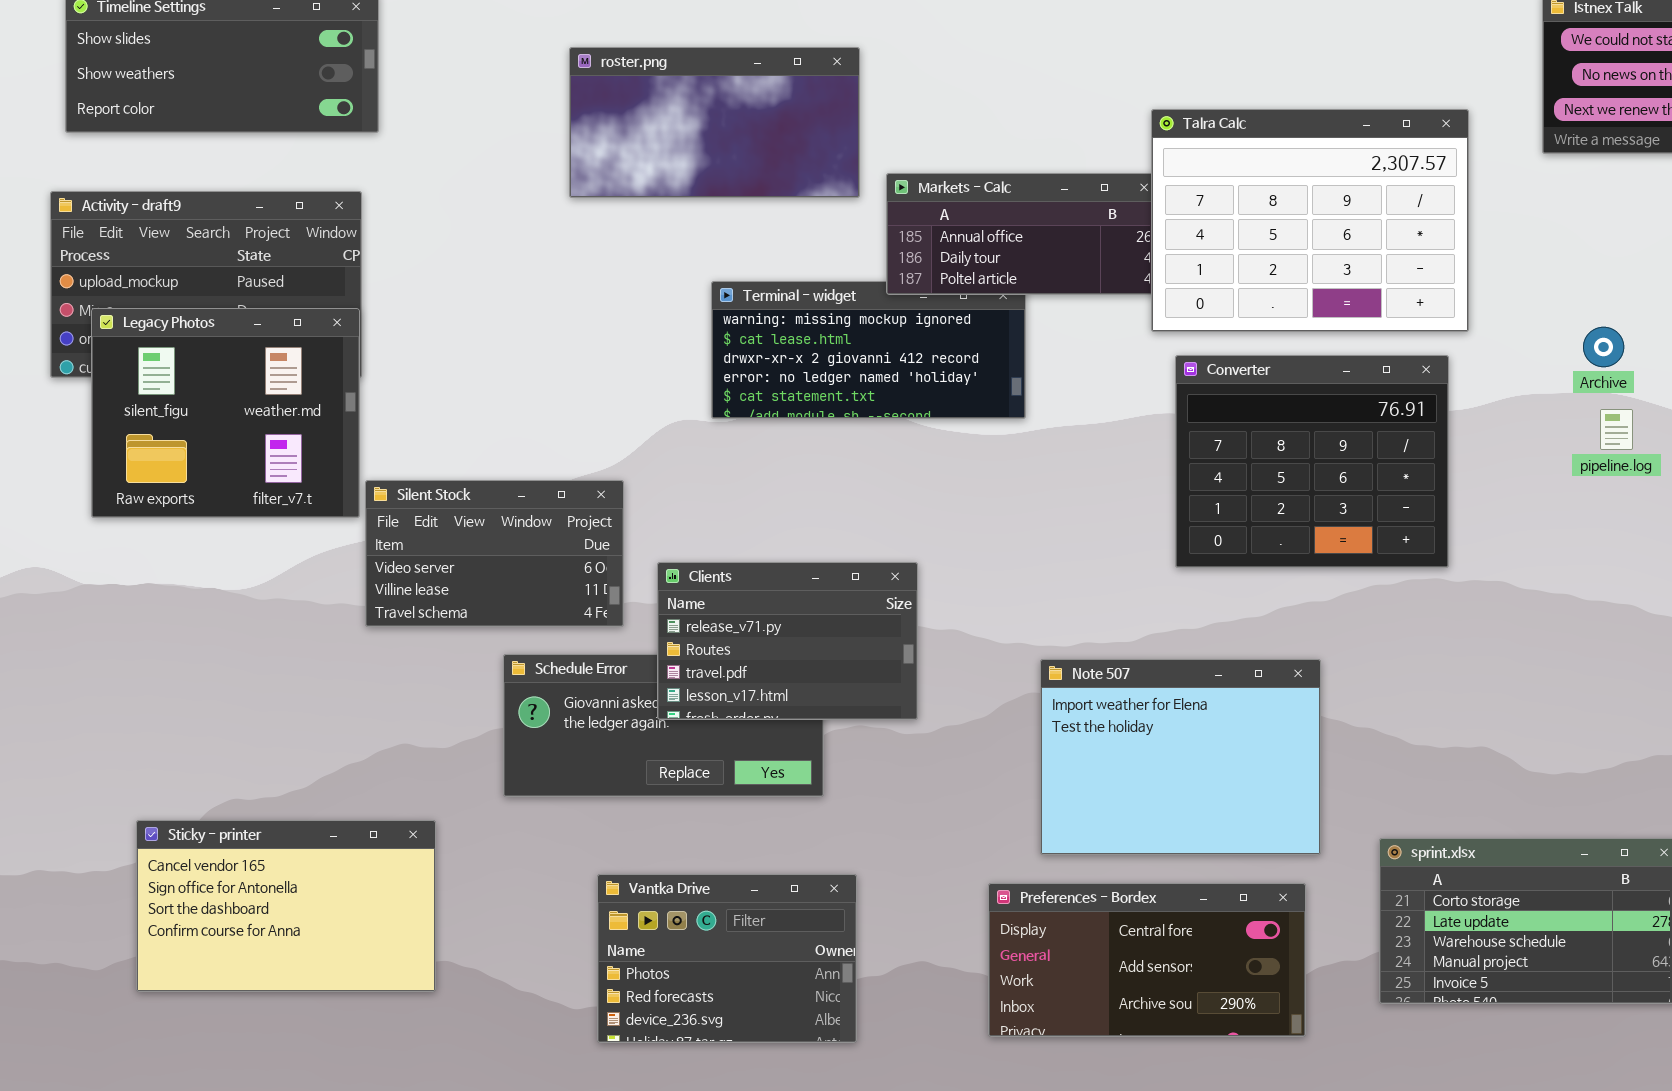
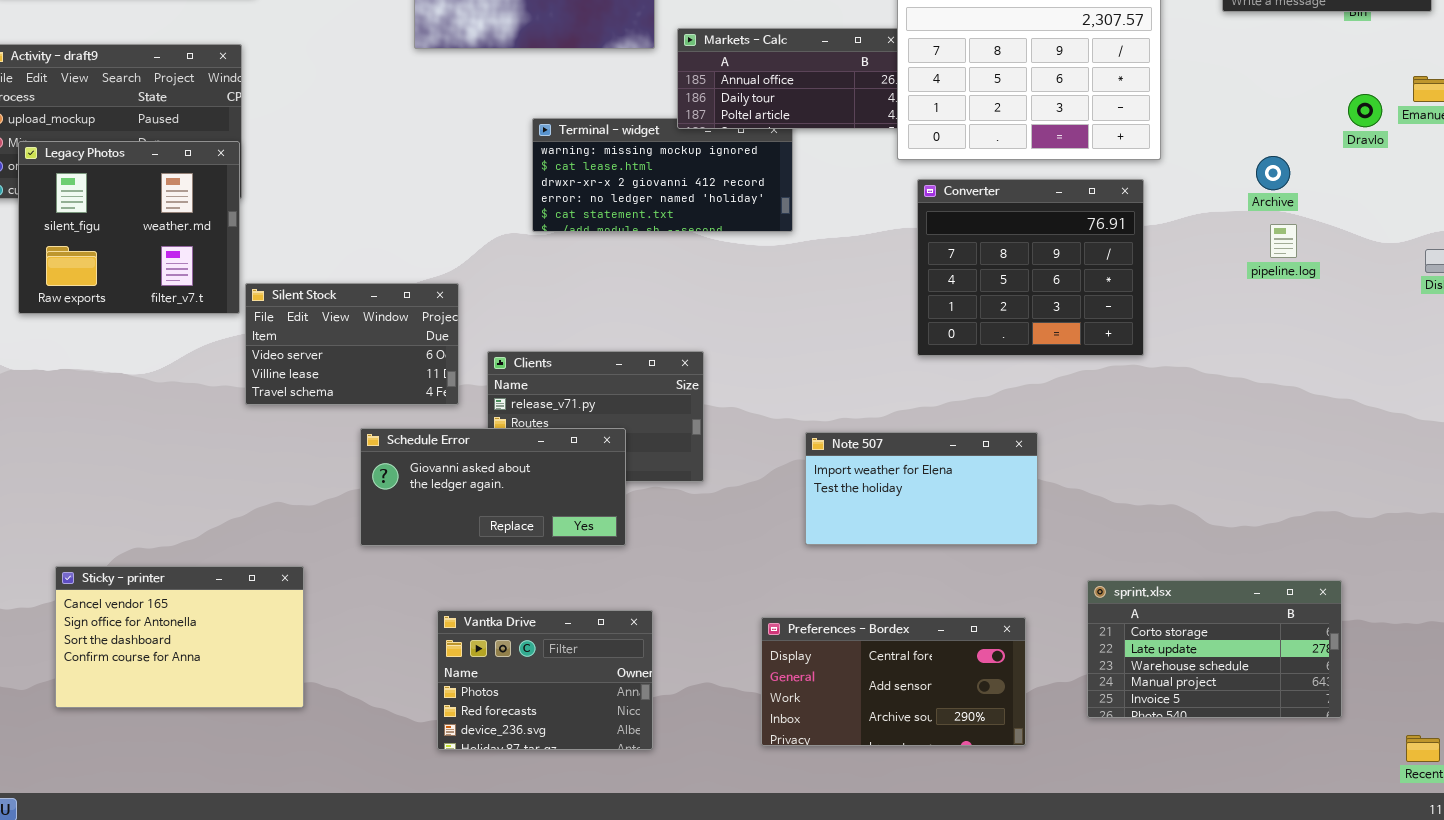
Schedule Error: [503,654,824,797] -> [360,428,626,546], raised
Note 507: [1040,659,1321,855] -> [805,432,1038,545], resized

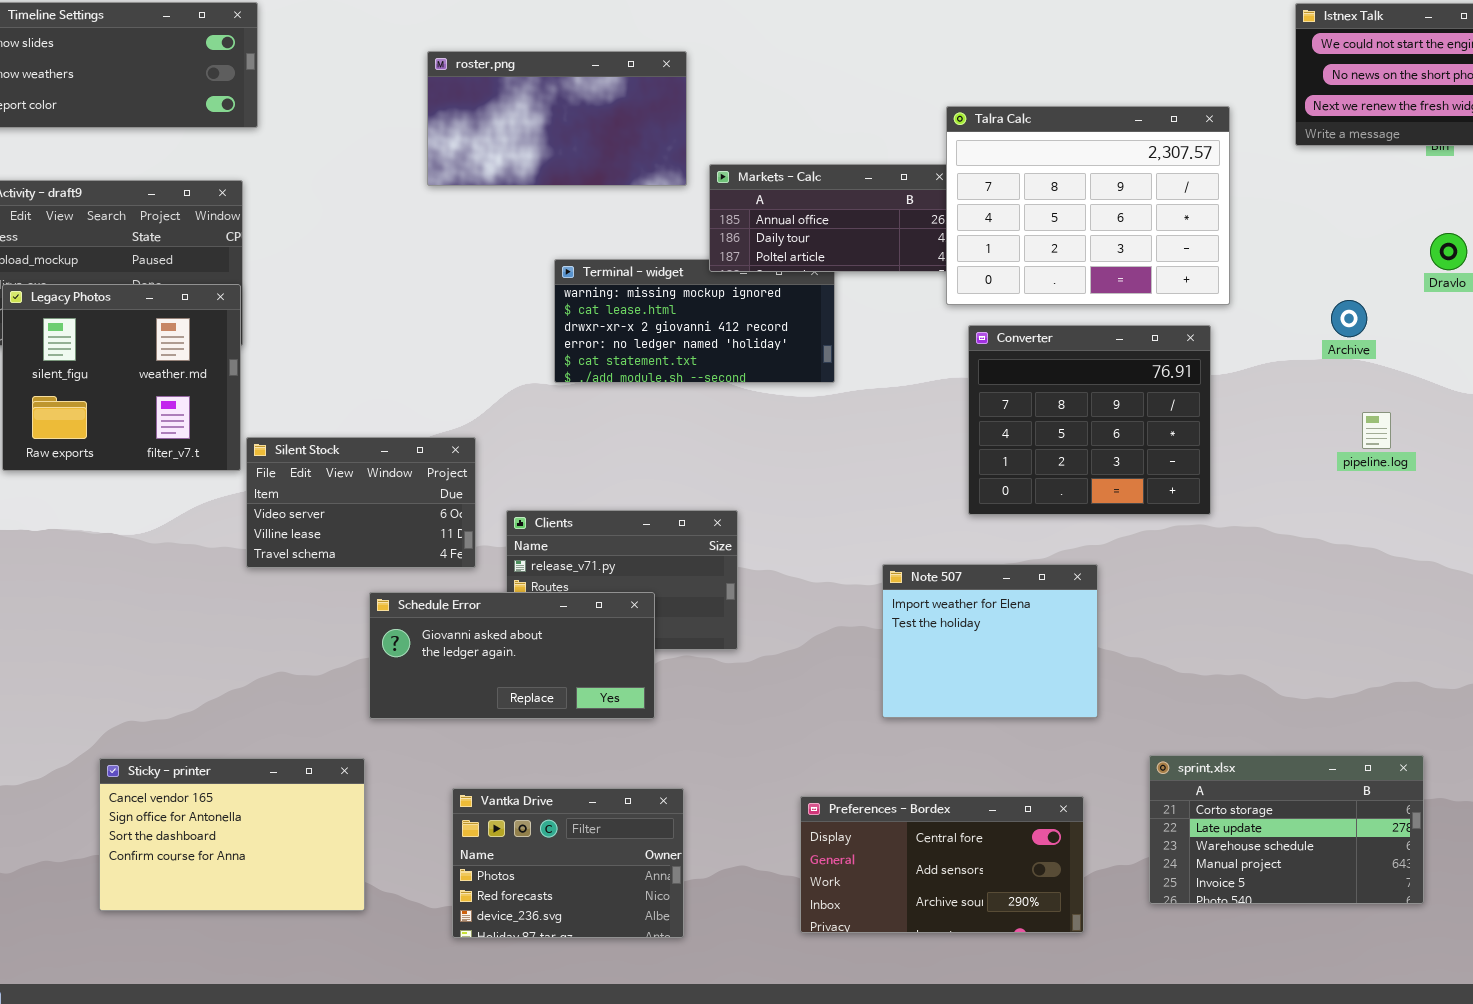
pipeline.log: [1270,224,1297,258] -> [1362,412,1391,449], moved
Note 507: [805,432,1038,545] -> [882,564,1098,718], resized
Sticky - printer: [55,566,304,708] -> [99,758,365,911], moved

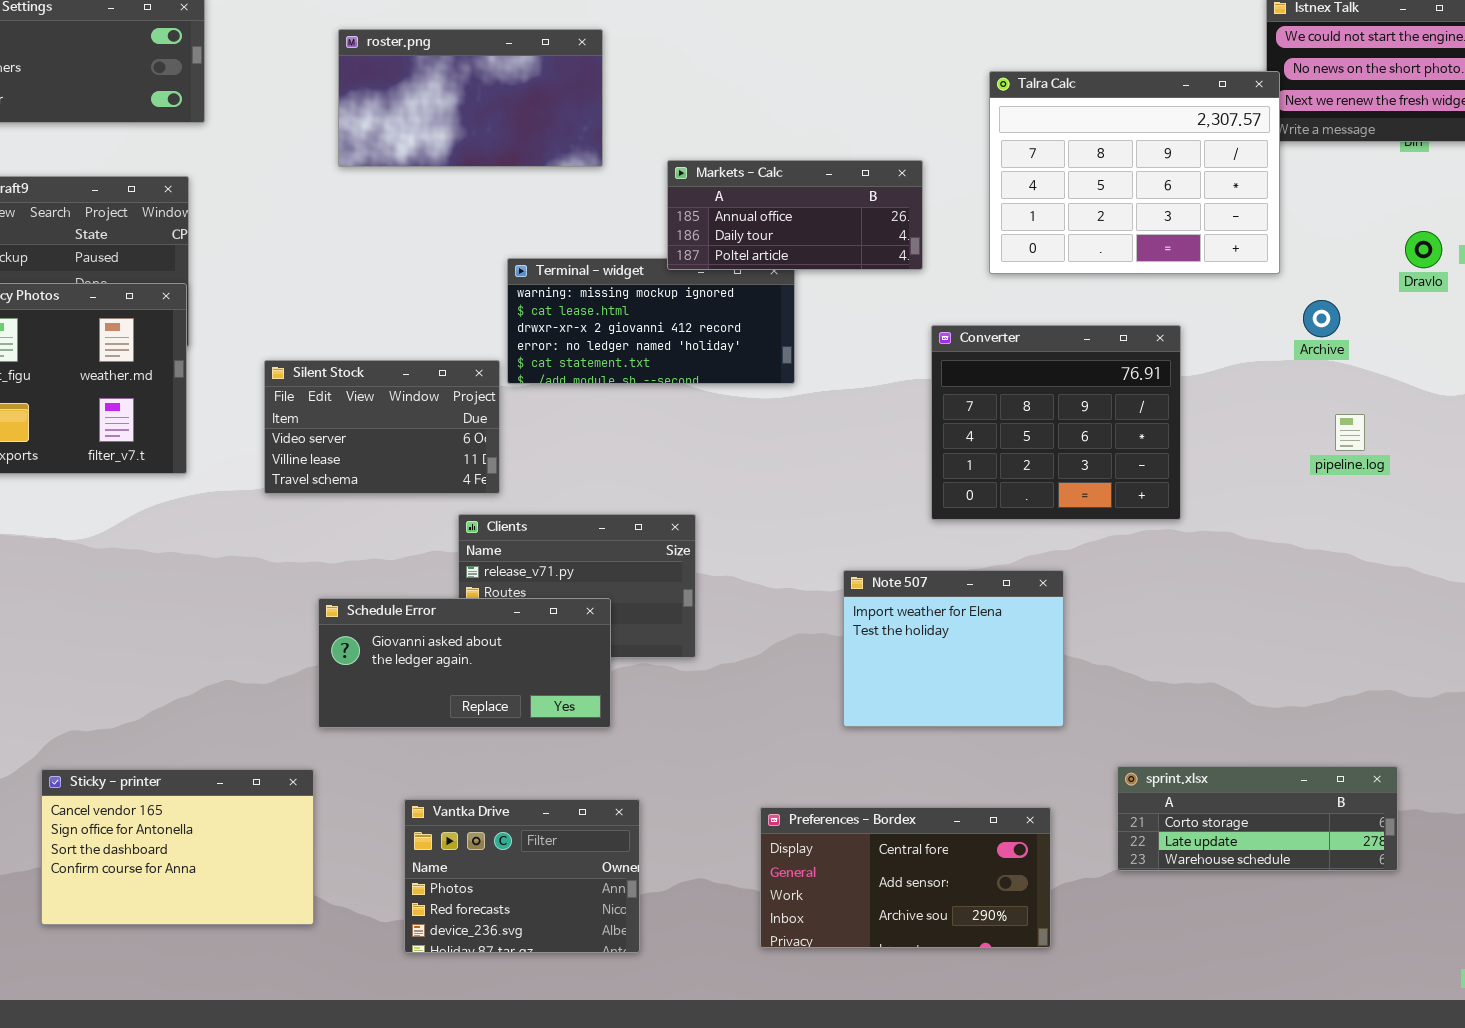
roster.png: [427,51,687,186] -> [338,29,603,167], moved
Talra Calc: [946,106,1230,305] -> [989,71,1280,274], moved
Silent Stock: [246,437,476,568] -> [264,360,500,494], moved
sprint.xlsx: [1149,755,1424,904] -> [1117,766,1398,871], resized

